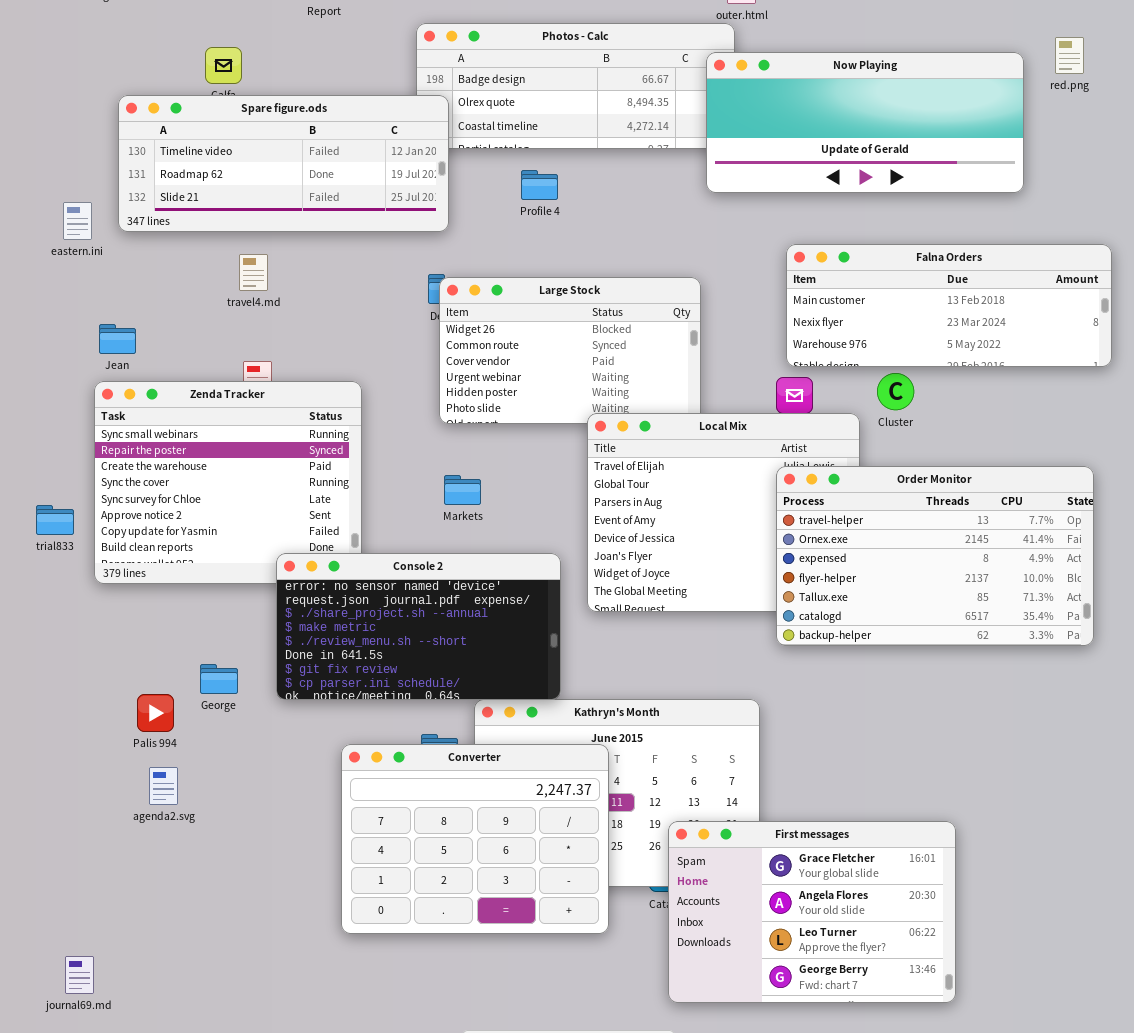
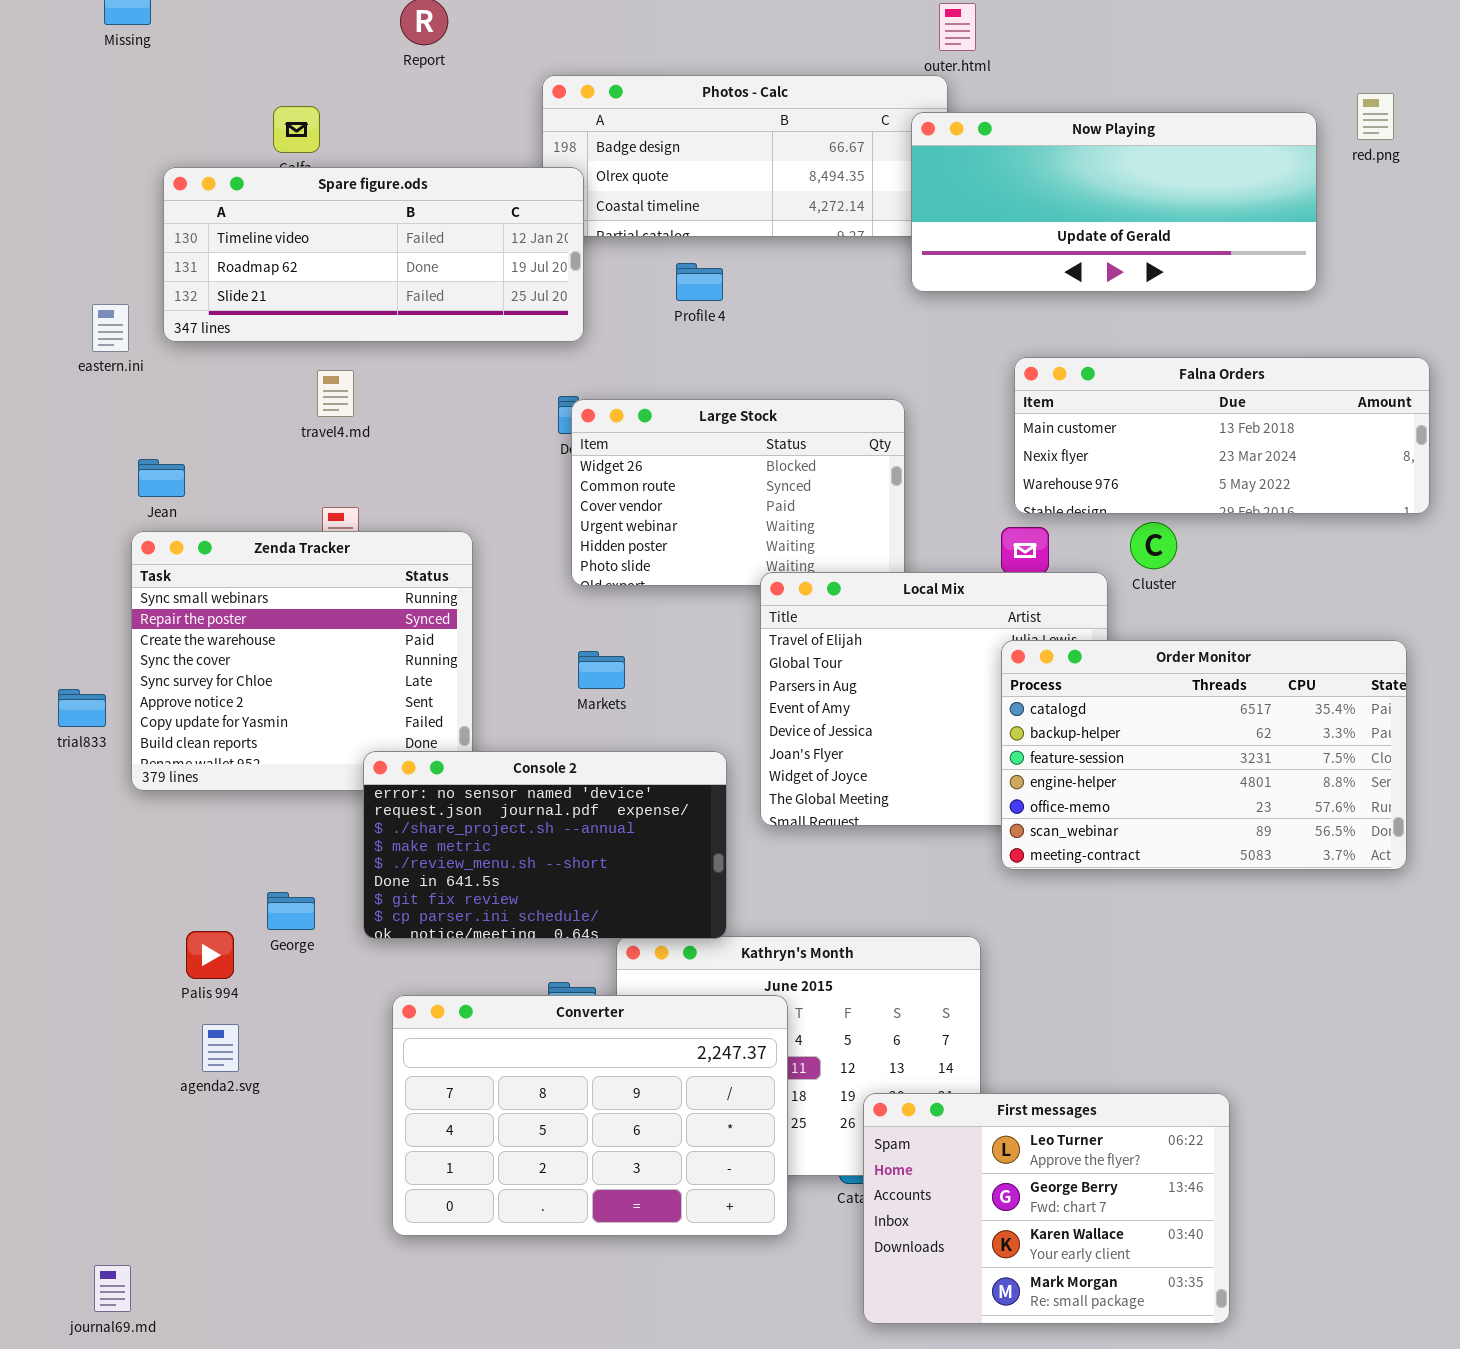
Order Monitor: [776,466,1094,646] -> [1001,640,1407,870], scrolled down 5 rows
Converter: [341,744,609,934] -> [392,995,788,1236], resized
First messages: [668,821,956,1003] -> [863,1093,1230,1324], scrolled down 2 rows

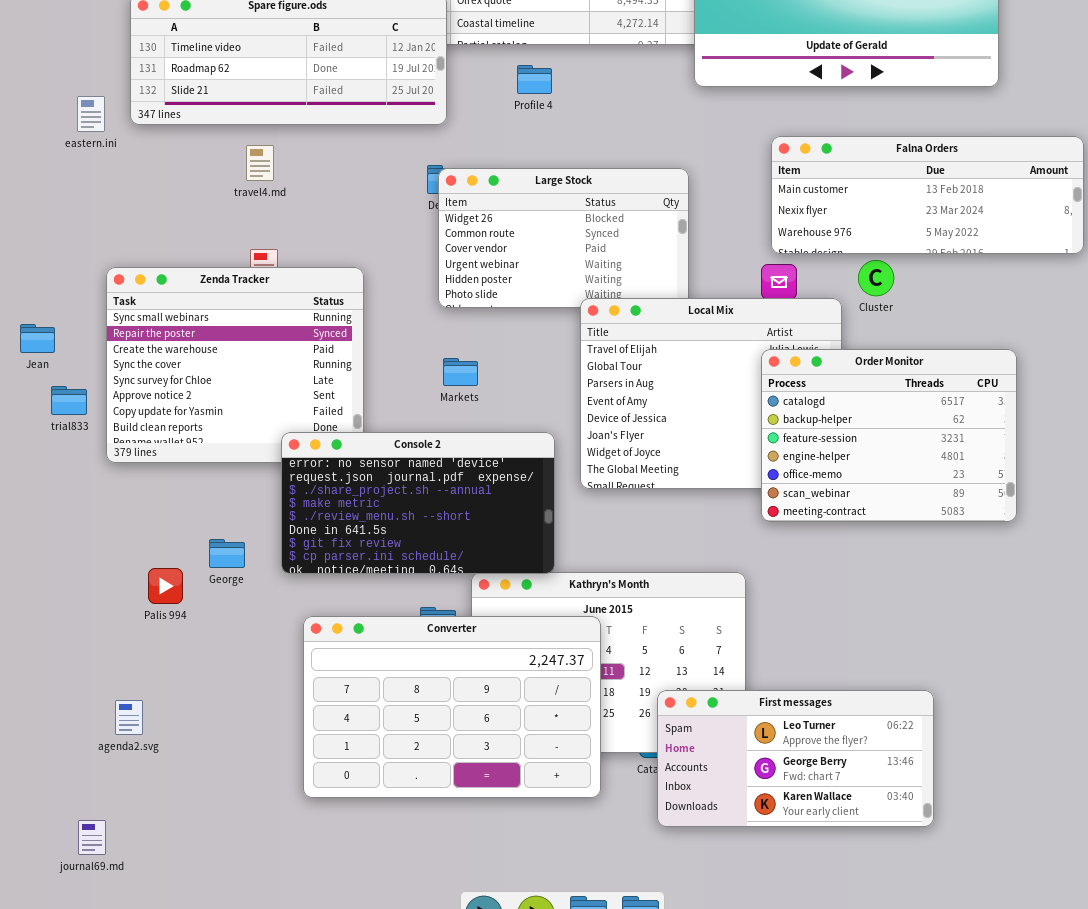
Jean: [138,459,185,497] -> [20,324,55,353], moved
Order Monitor: [1001,640,1407,870] -> [761,349,1017,522], resized
agenda2.svg: [202,1024,239,1072] -> [115,700,143,735], moved
First messages: [863,1093,1230,1324] -> [657,690,934,827], resized

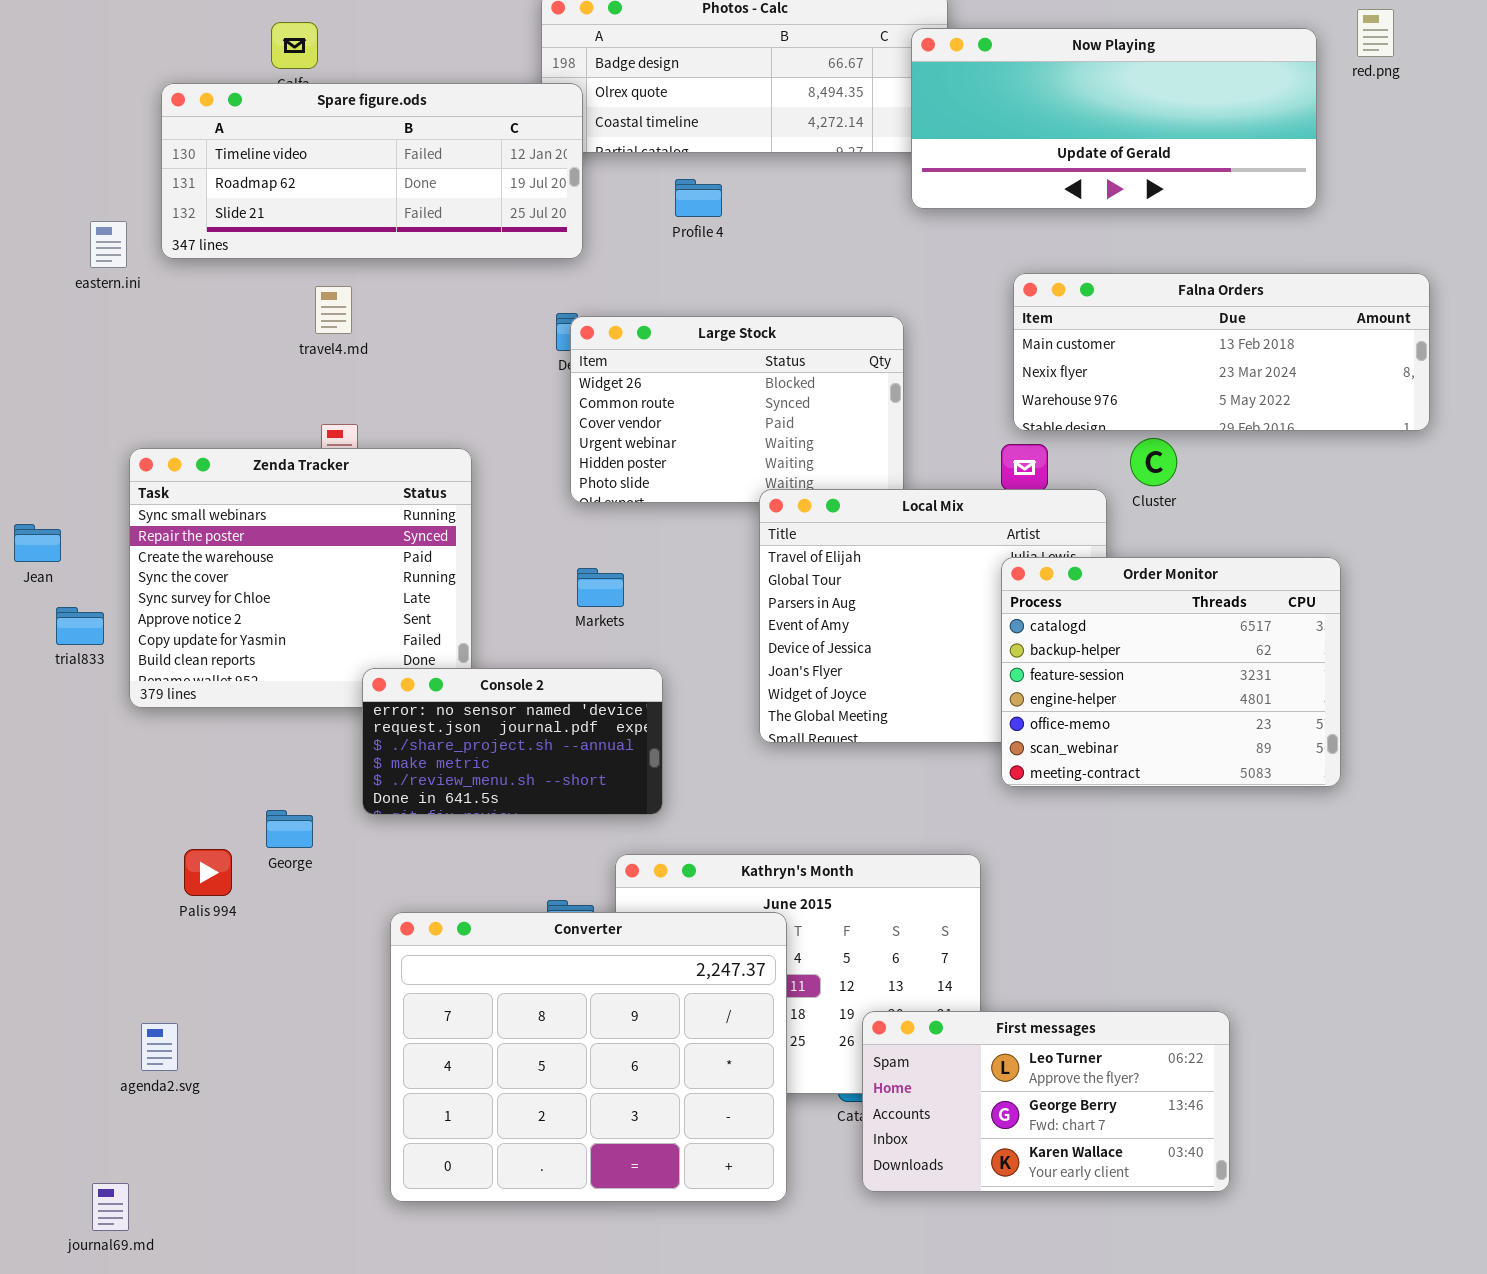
Console 2: [281,432,555,574] -> [362,668,663,815], resized
Converter: [303,616,601,798] -> [390,912,787,1202], resized

